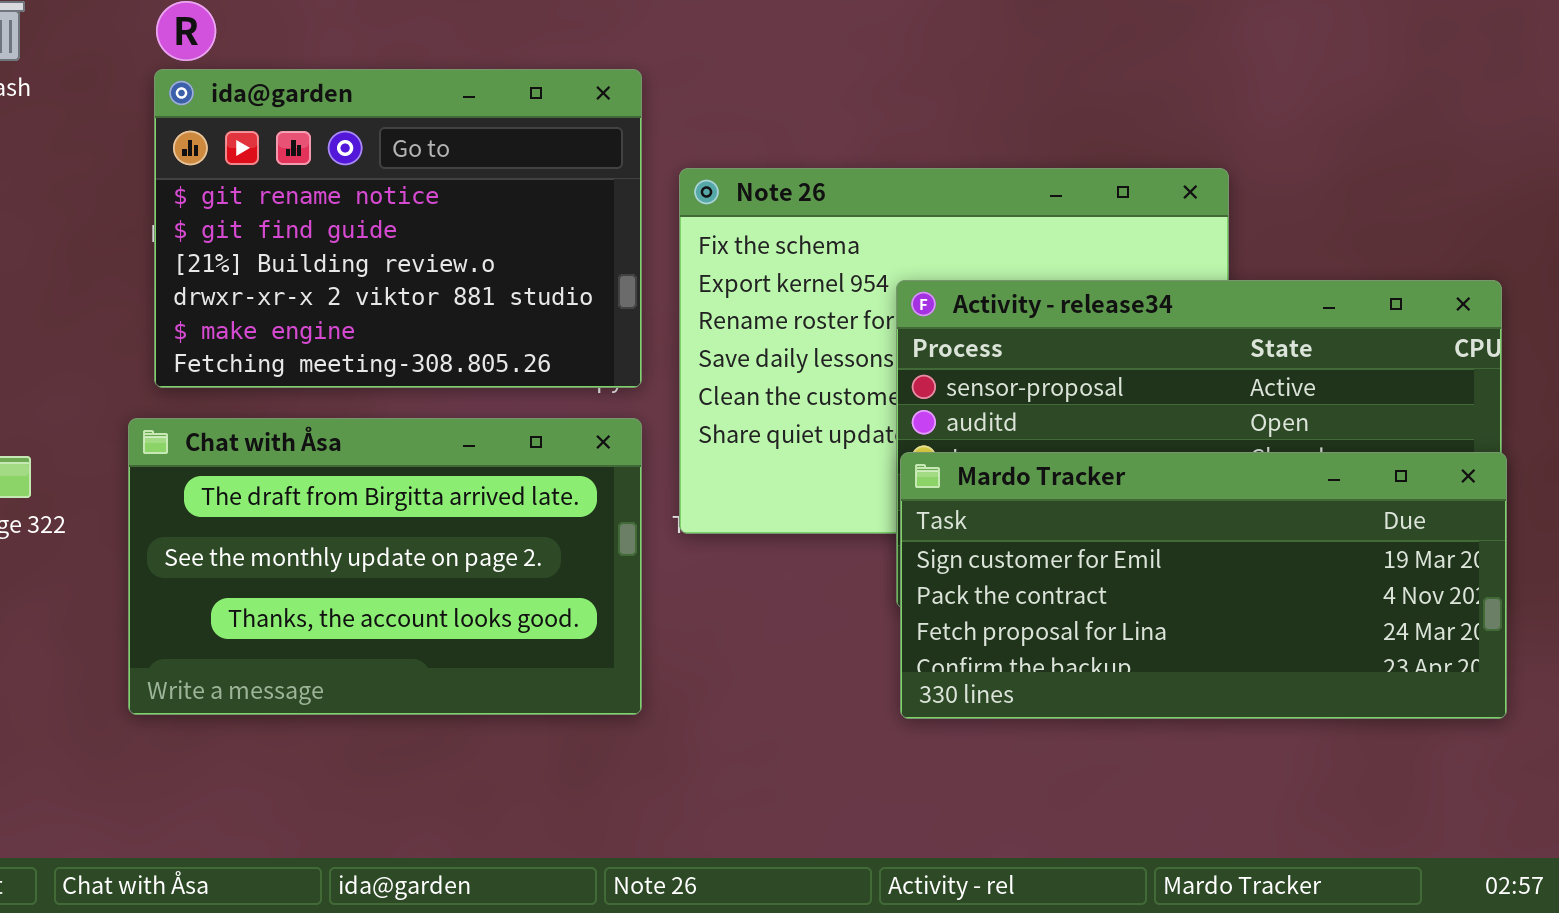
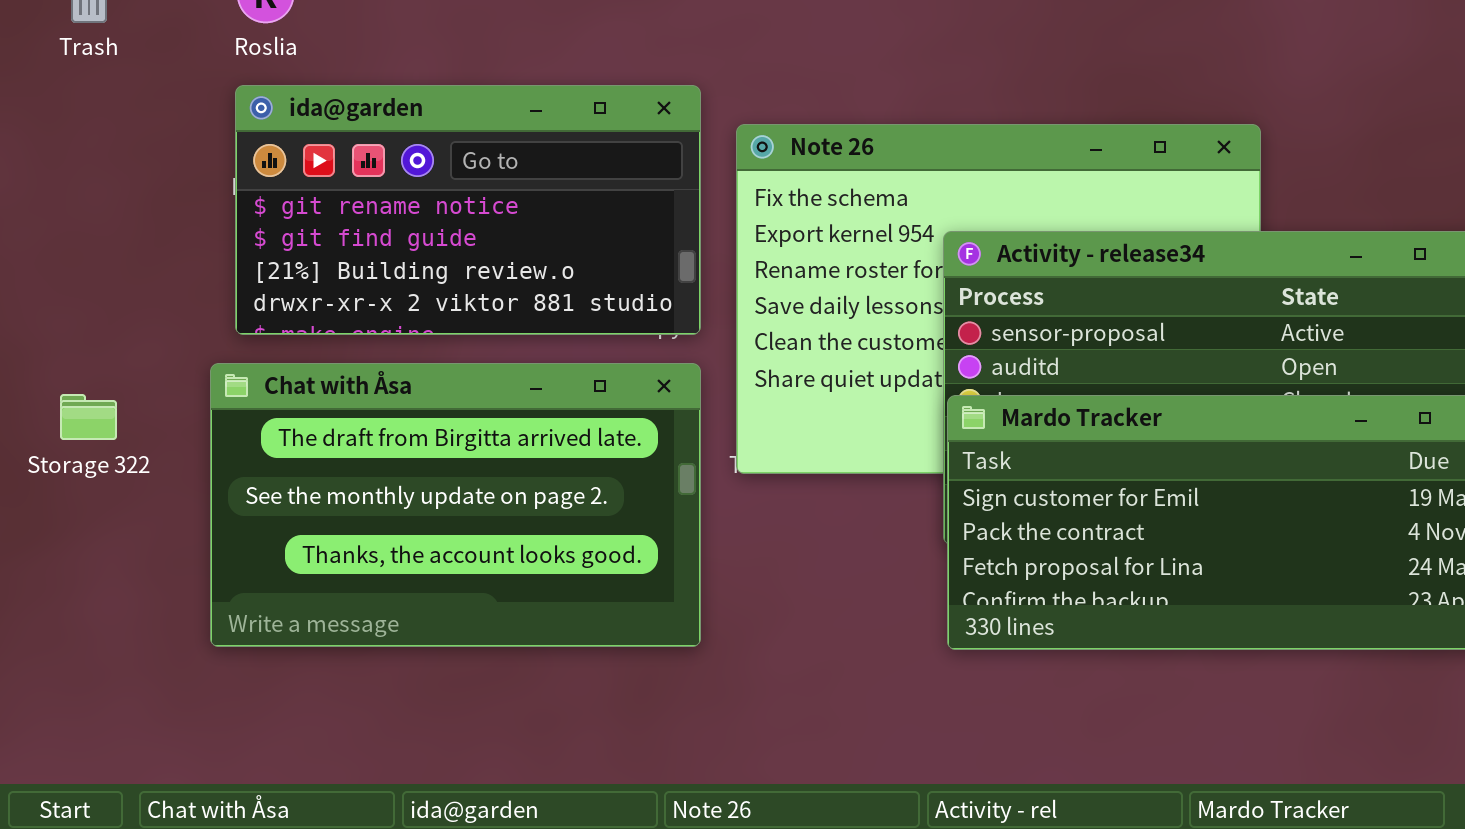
ida@garden: [154,69,642,388] -> [235,85,701,335], resized

